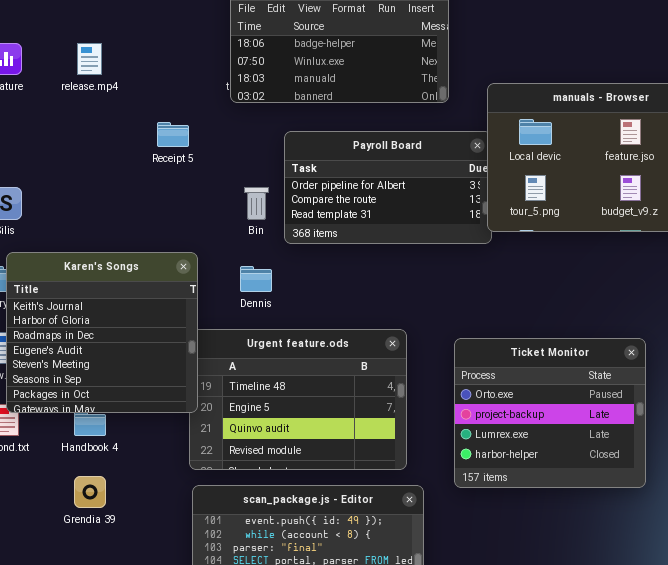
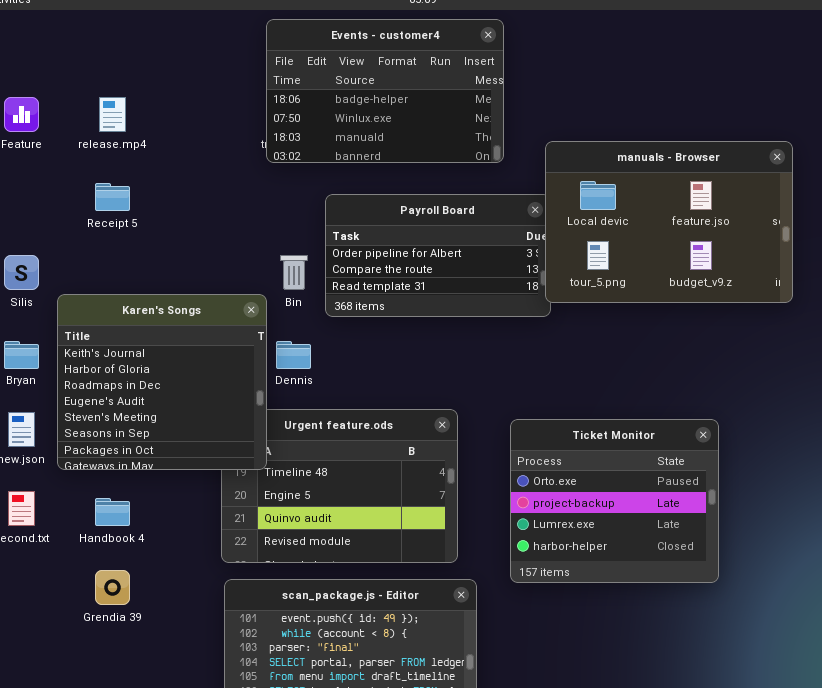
Receipt 5: [157,122,189,147] -> [95,183,130,211], moved
Karen's Songs: [6,252,198,413] -> [57,294,267,470], moved

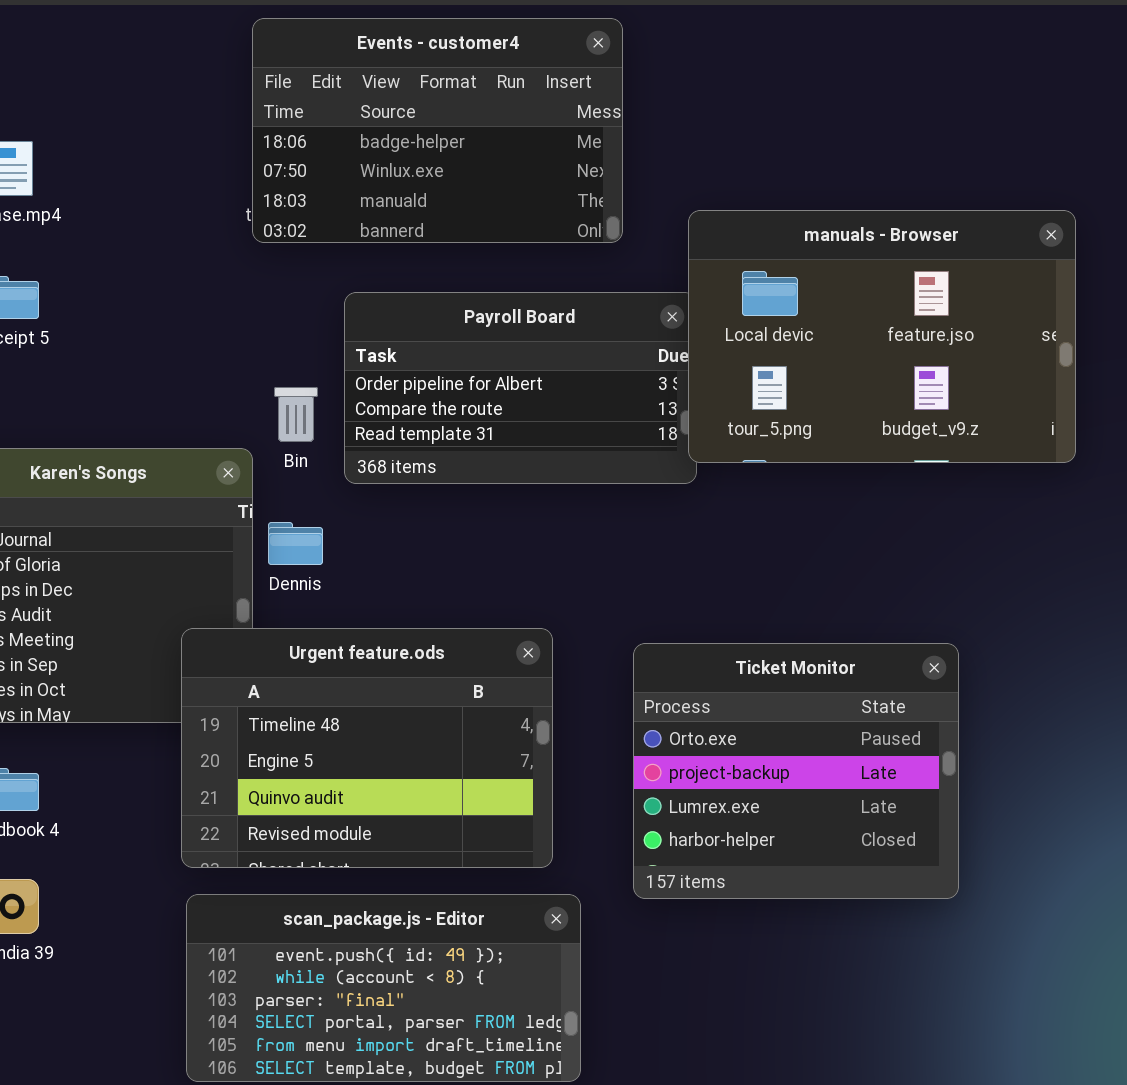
Urgent feature.ods: [221,409,458,563] -> [181,628,553,868], raised

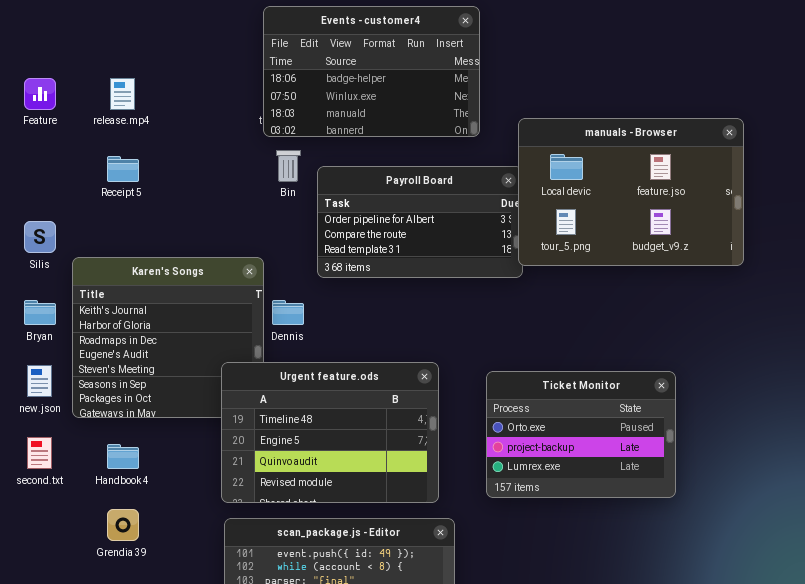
Bin: [274,387,318,442] -> [276,150,301,182], moved
Ticket Monitor: [633,643,959,899] -> [486,371,676,498], resized

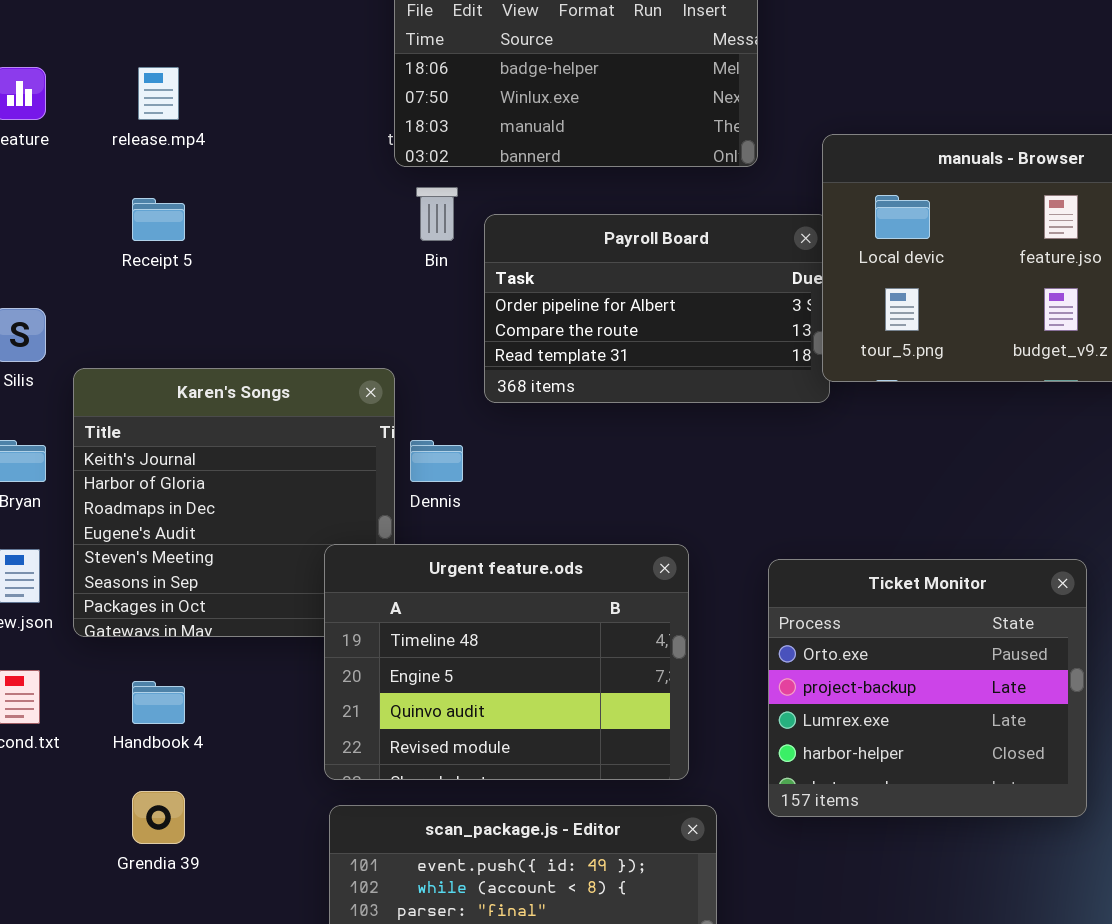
Ticket Monitor: [486,371,676,498] -> [768,559,1087,817], resized

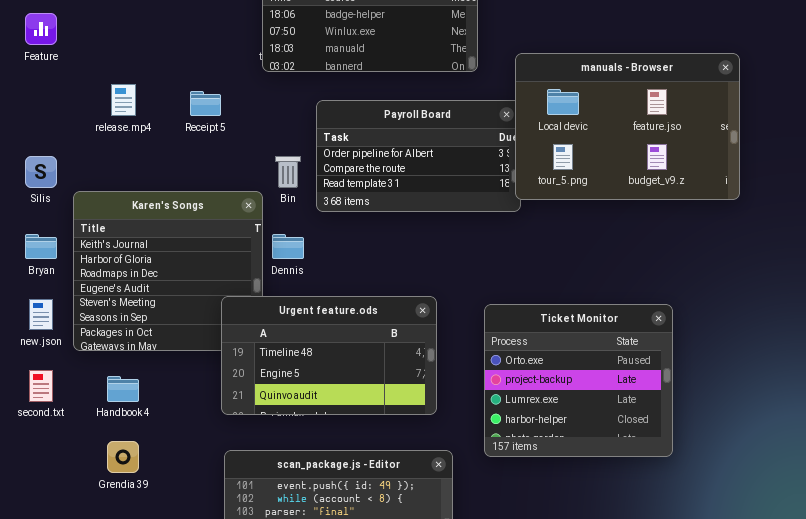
release.mp4: [138,67,179,120] -> [111,84,136,116], moved
Bin: [416,187,458,241] -> [275,156,301,188], moved
Receipt 5: [132,198,185,241] -> [190,91,221,116], moved
Urgent feature.ods: [324,544,689,780] -> [221,296,437,415], resized

